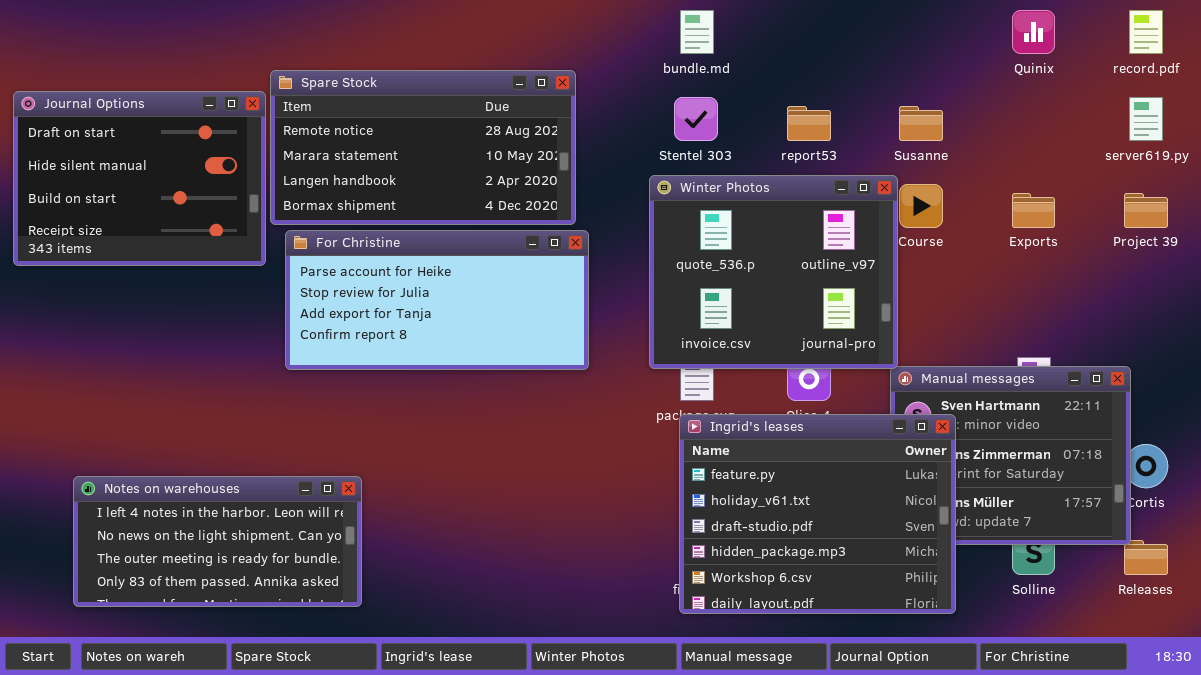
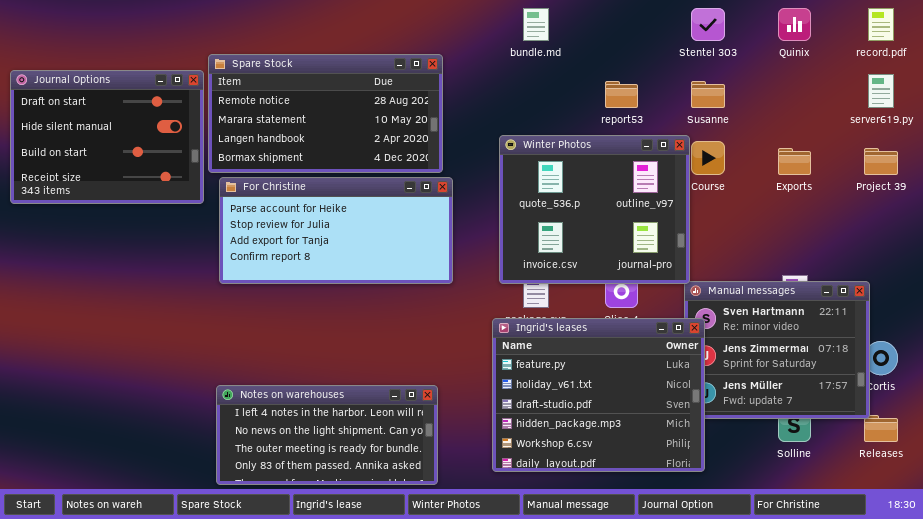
Stentel 303: [674,97,718,141] -> [691,8,725,41], moved
Ingrid's leases: [679,414,956,614] -> [492,318,705,472], moved
Notes on warehouses: [73,476,362,607] -> [216,385,438,485], moved

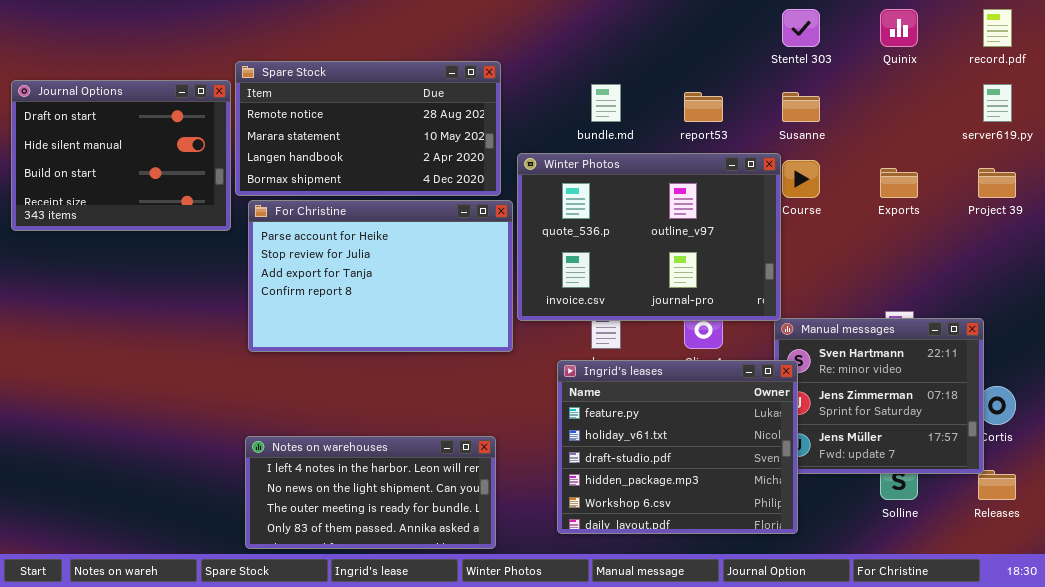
bundle.md: [523,8,549,41] -> [591,84,621,122], moved
Winter Photos: [499,135,690,284] -> [517,153,781,321], resized
For Christine: [219,177,453,284] -> [248,200,513,352], resized

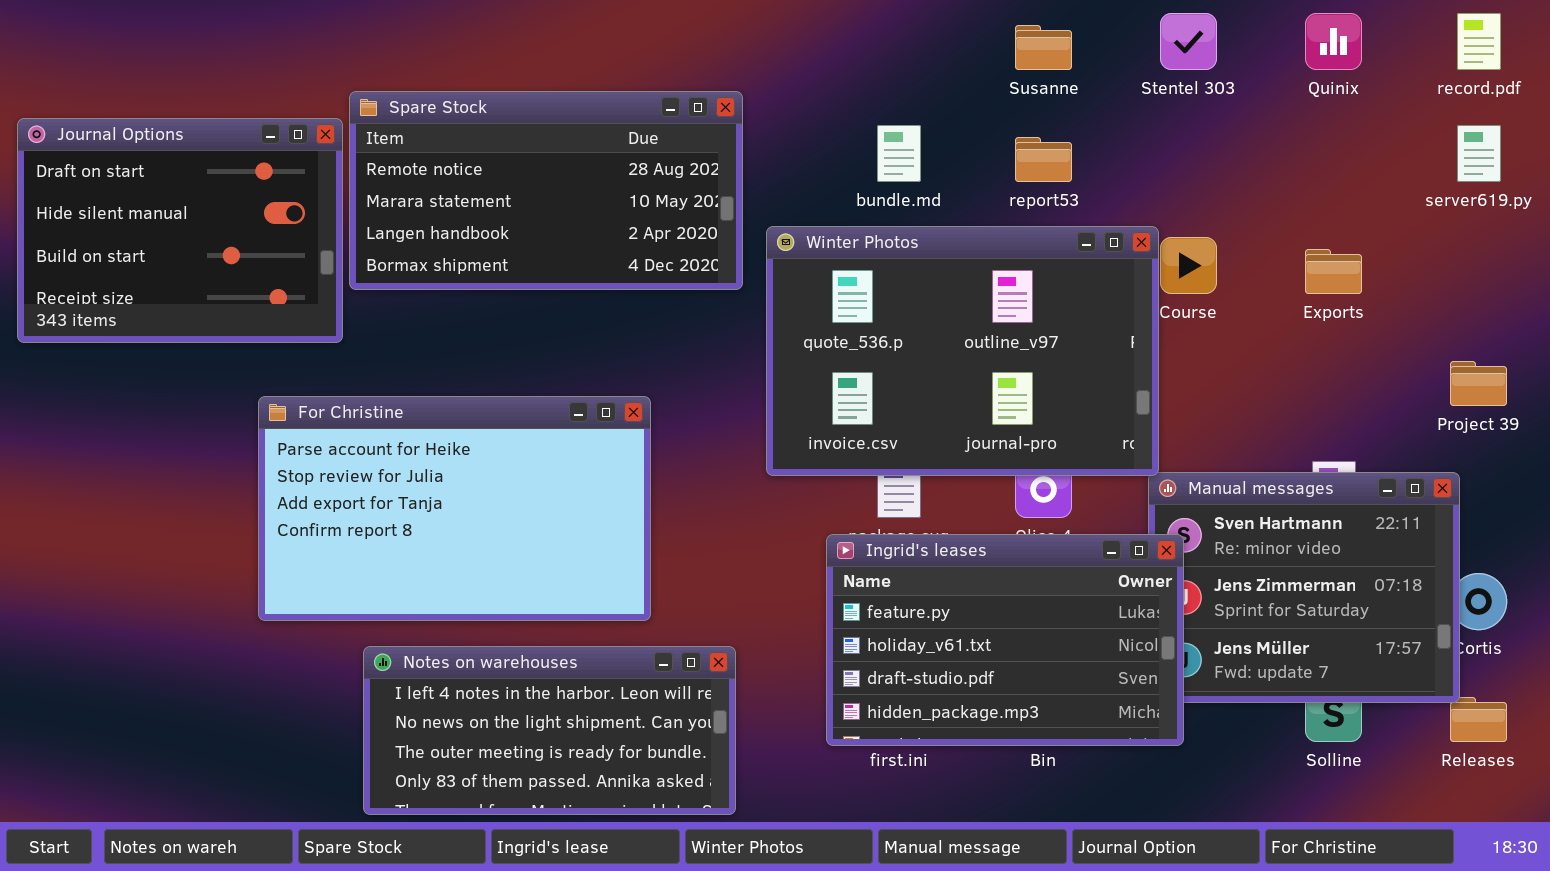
Susanne: [782,92,820,122] -> [1015,25,1072,70], moved
Project 39: [978,168,1016,198] -> [1450,361,1507,406], moved
For Christine: [248,200,513,352] -> [258,396,651,621], moved
Ingrid's leases: [557,360,798,534] -> [826,534,1184,746], resized

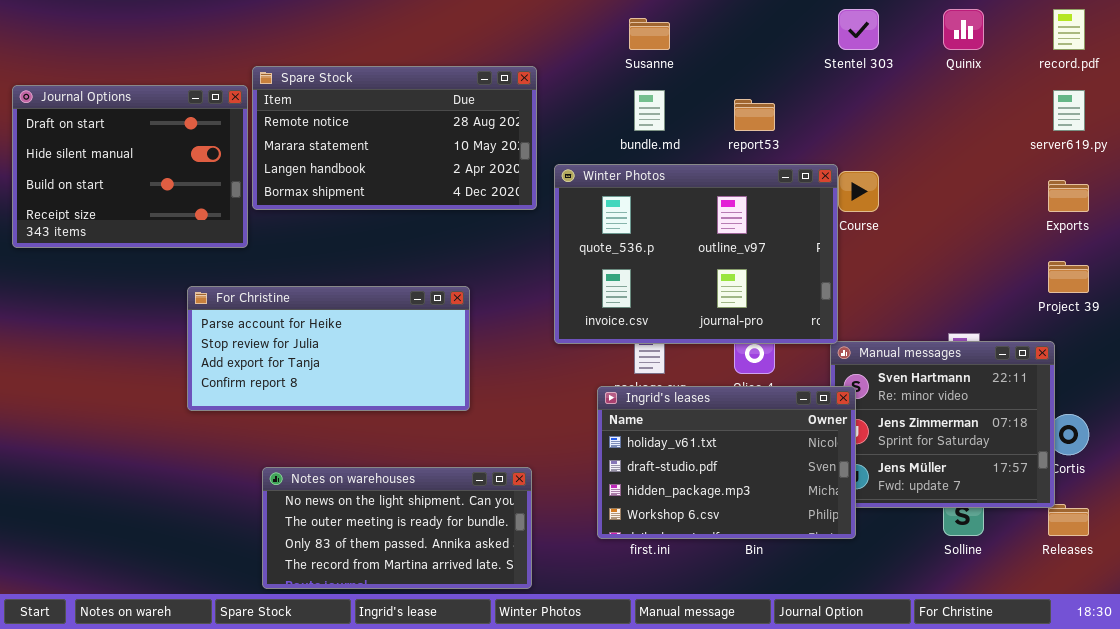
Susanne: [1015,25,1072,70] -> [629,18,670,50], moved
Exports: [1305,249,1362,294] -> [1048,180,1089,212], moved
For Christine: [258,396,651,621] -> [187,286,470,411], resized
Ingrid's leases: [826,534,1184,746] -> [597,386,856,539], scrolled down 1 row
Notes on warehouses: [363,646,736,815] -> [262,467,532,589], scrolled down 1 row

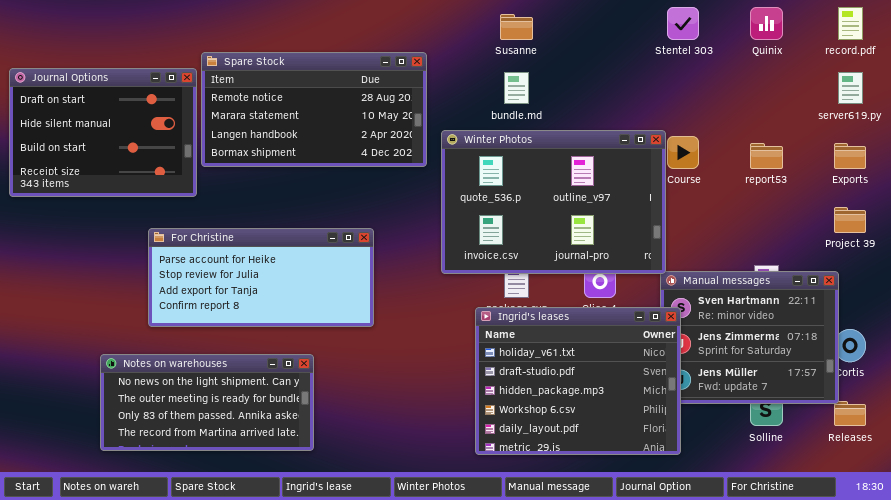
report53: [734,99,775,131] -> [750,143,783,169], moved
Ingrid's leases: [597,386,856,539] -> [475,307,681,455], resized
Notes on warehouses: [262,467,532,589] -> [100,354,314,451], moved

